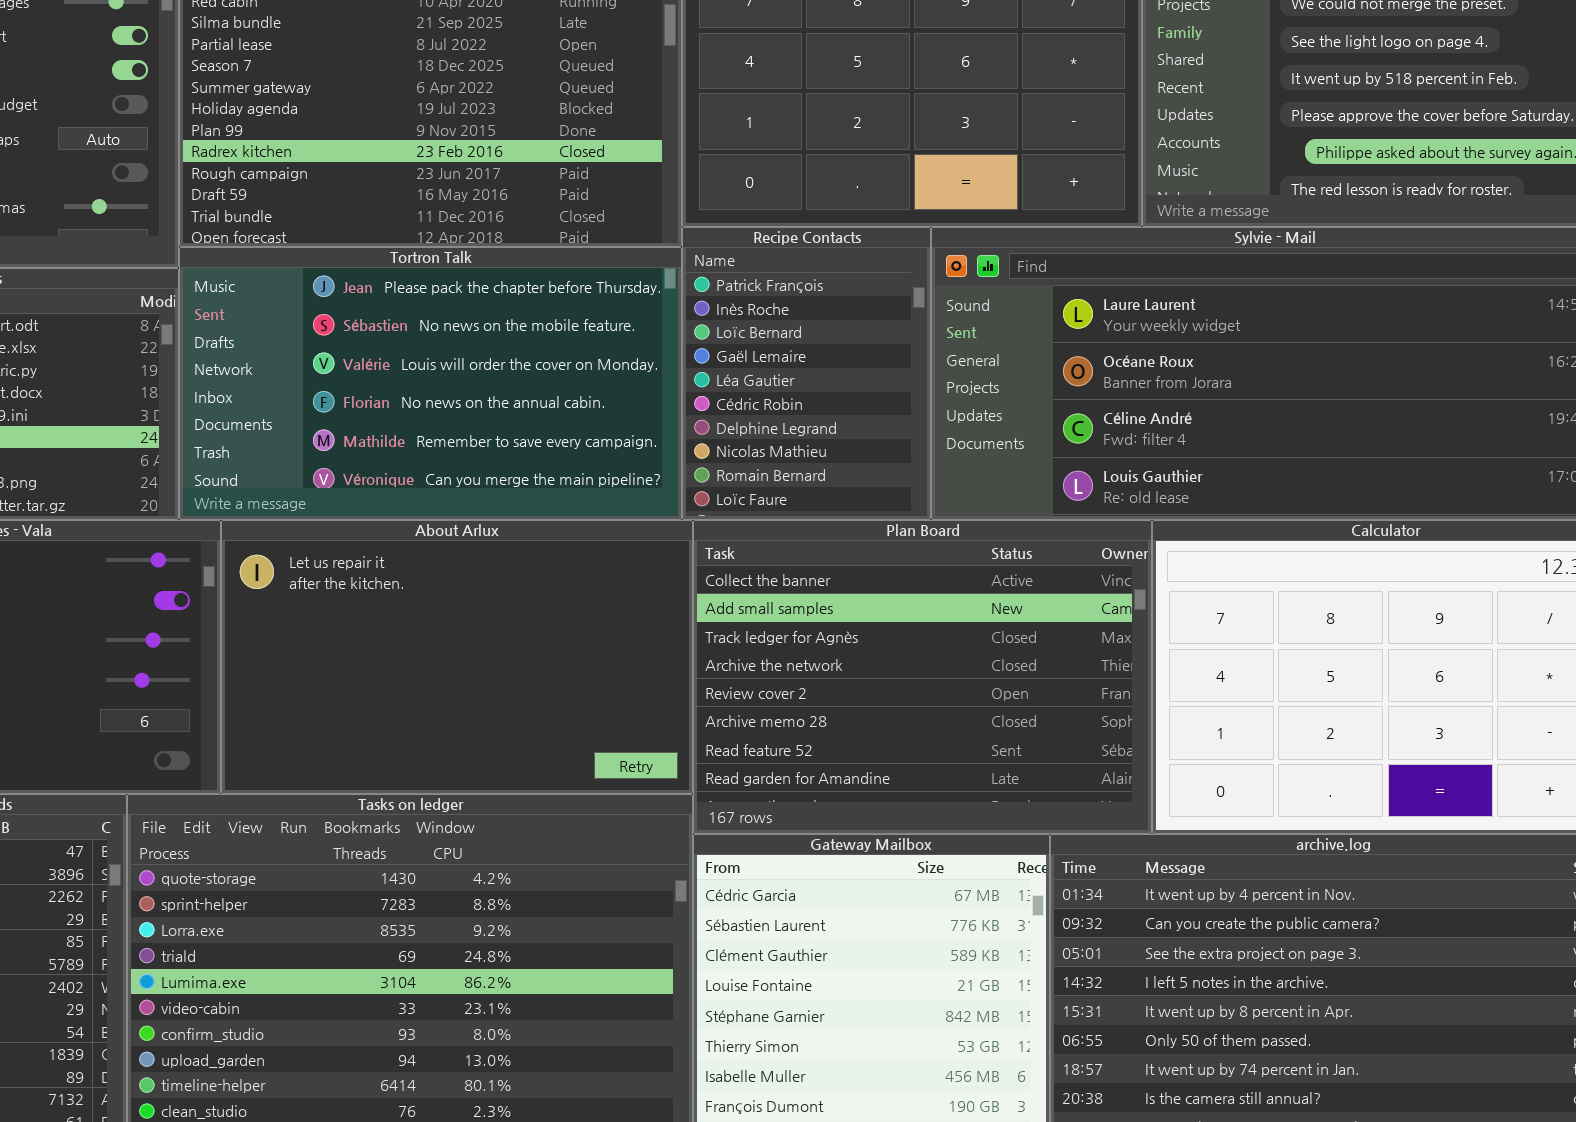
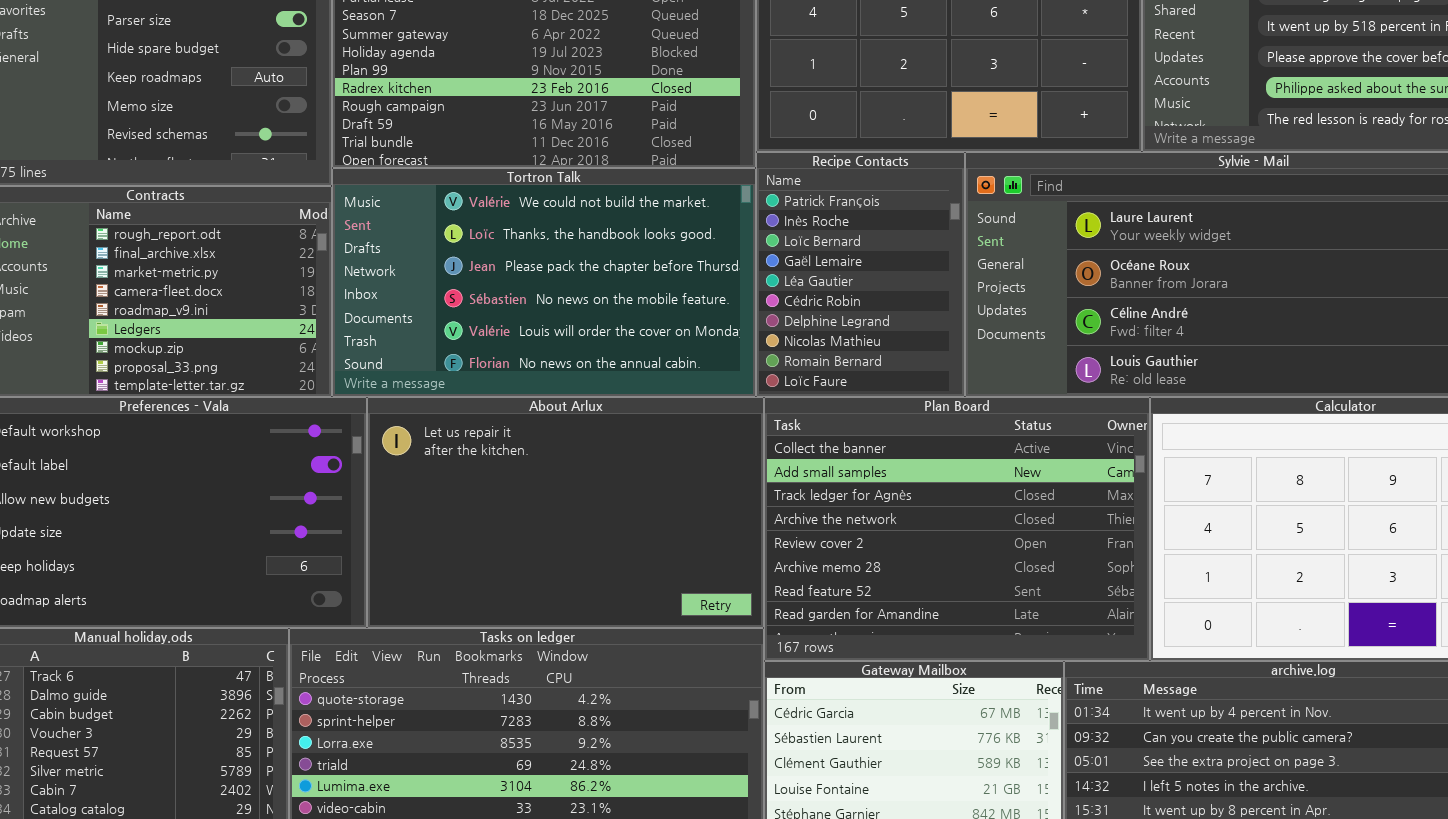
Tortron Talk: [179,247,682,520] -> [332,168,756,397], scrolled up 2 rows

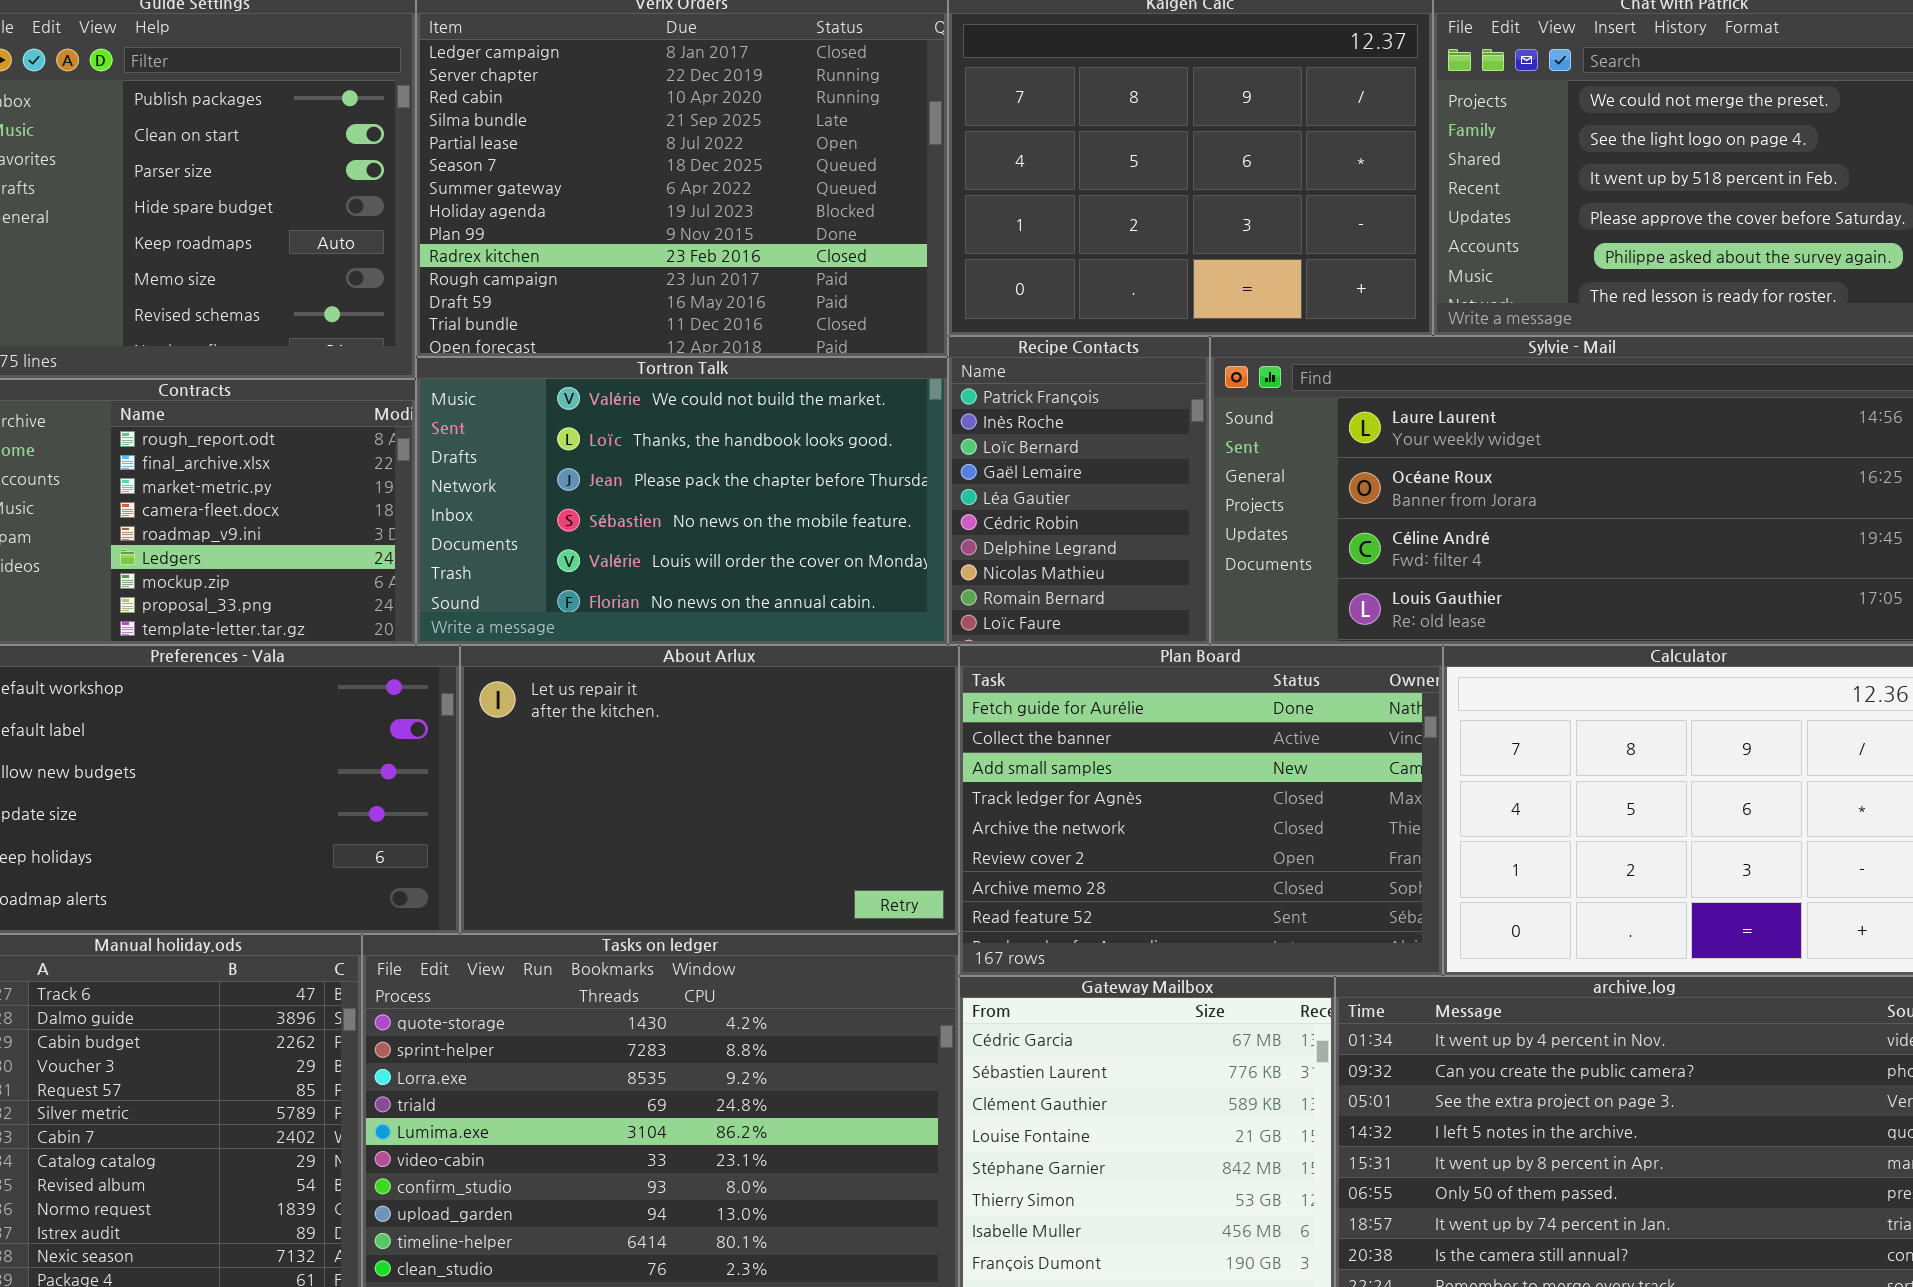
Plan Board: [764,397,1150,661] -> [959,645,1443,976], scrolled up 1 row

